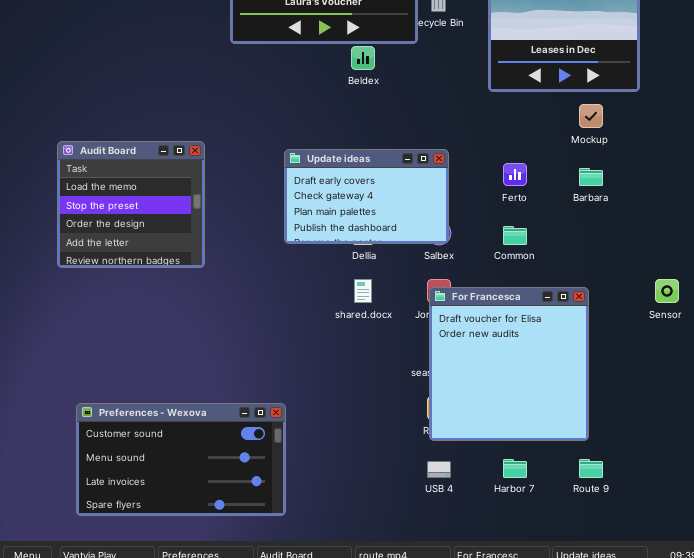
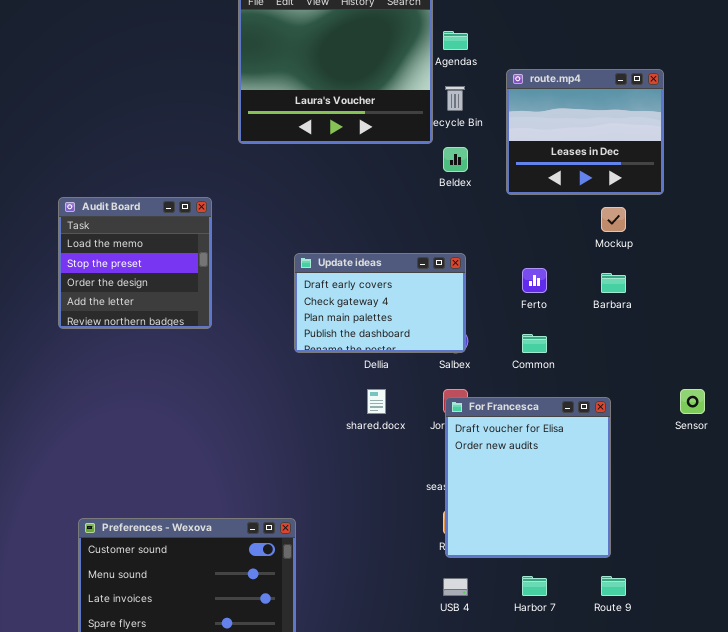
Beldex: [351,46,375,70] -> [443,147,468,172], moved
Audit Board: [57,141,205,268] -> [58,197,212,329], moved

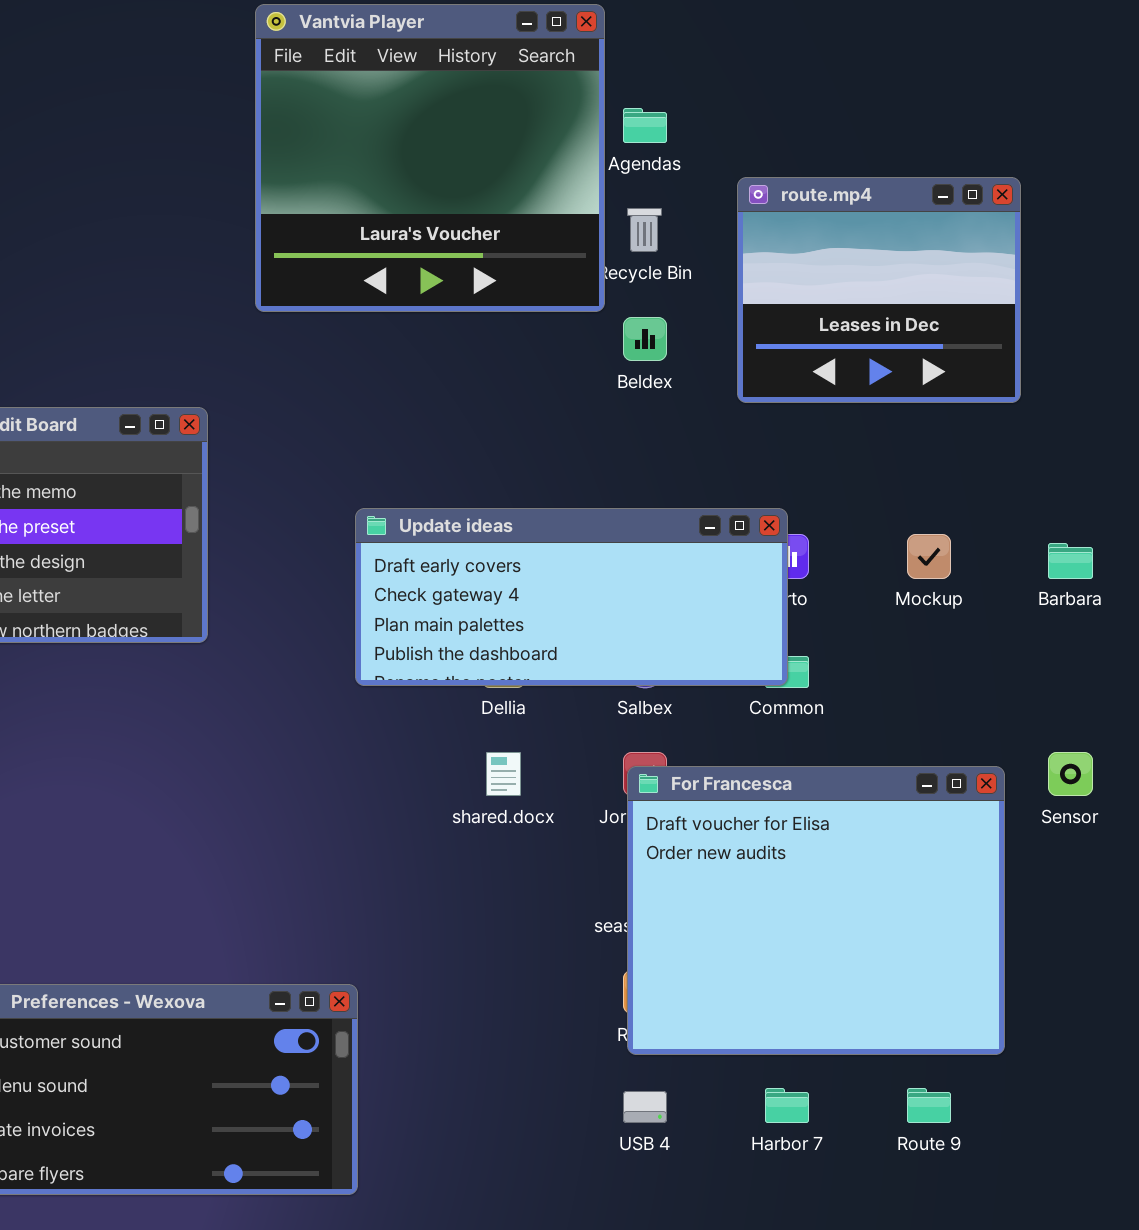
Mockup: [601,207,626,232] -> [907,534,951,579], moved
Update ideas: [294,253,466,353] -> [355,508,788,686], resized
Barbara: [601,273,626,293] -> [1048,543,1093,579], moved
For Francesca: [445,397,611,558] -> [627,766,1005,1055], resized

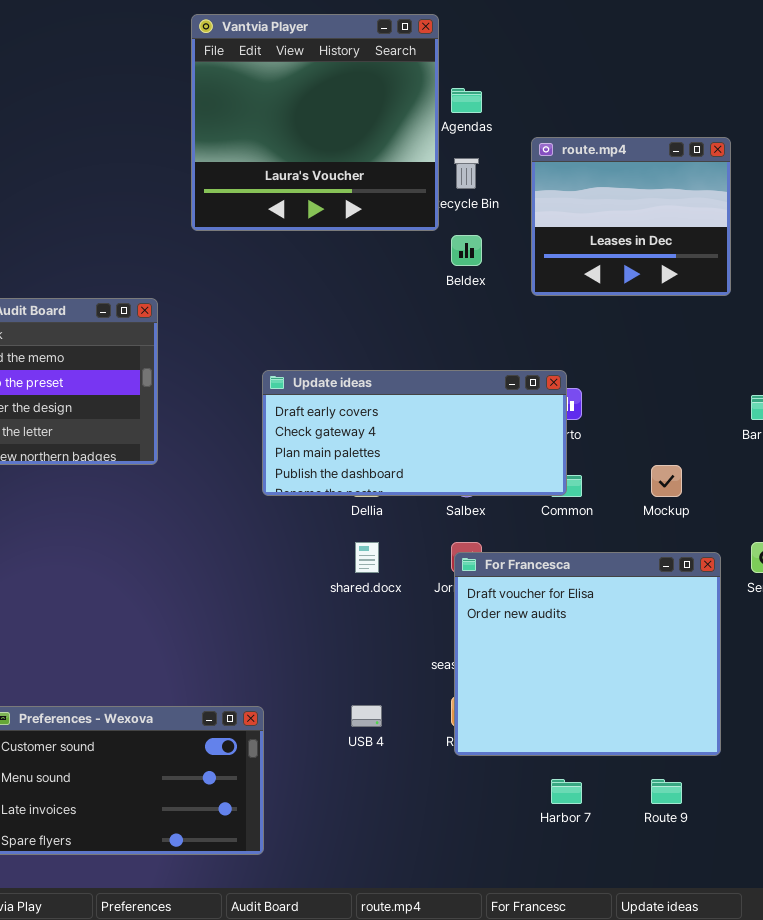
Mockup: [907,534,951,579] -> [651,465,682,497], moved
USB 4: [623,1091,667,1123] -> [351,705,382,727], moved

